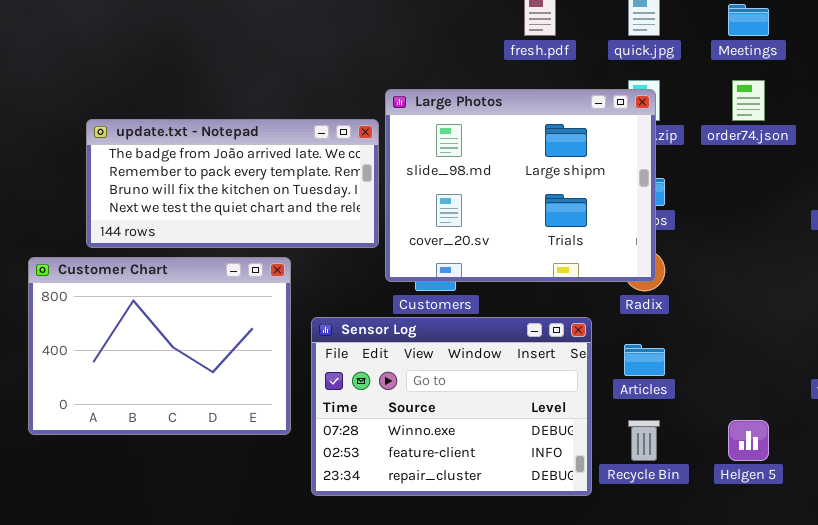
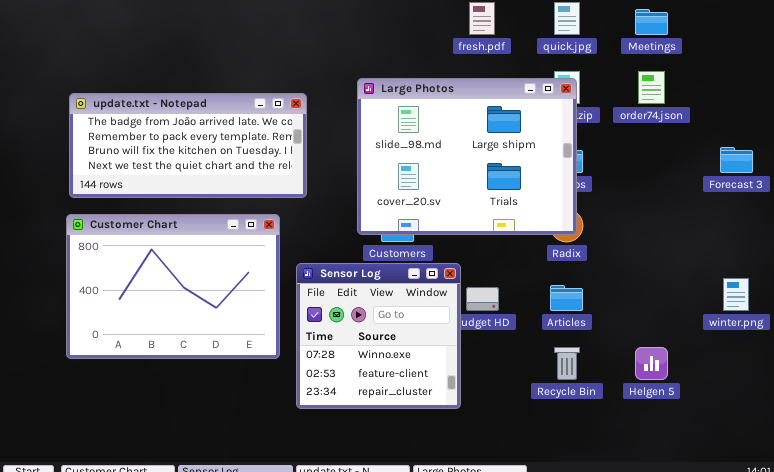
update.txt - Notepad: [86,119,379,248] -> [69,93,307,198], moved
Sensor Log: [311,317,592,496] -> [296,263,461,409], resized

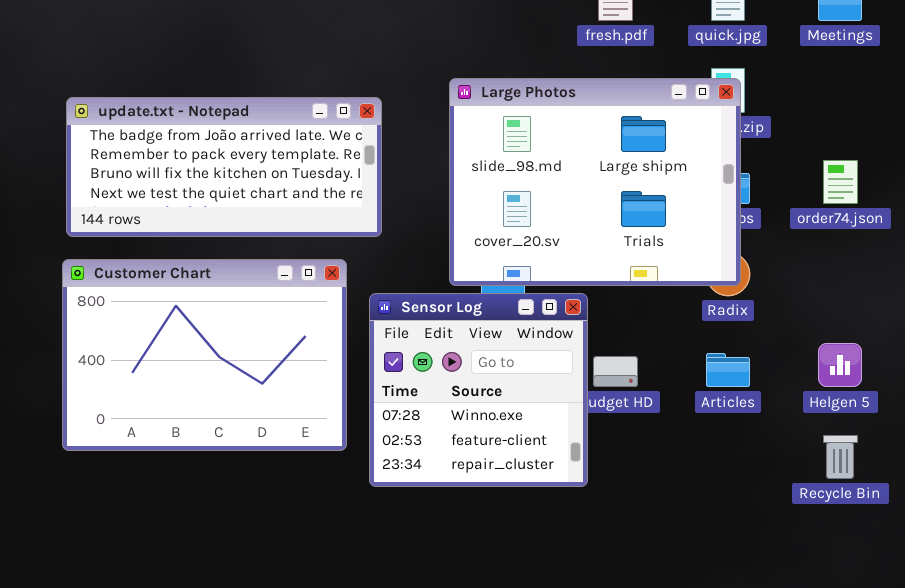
order74.json: [638,71,665,104] -> [823,160,858,204], moved
Sensor Log: [296,263,461,409] -> [369,293,588,487], moved
Recycle Bin: [554,347,580,380] -> [823,435,858,479], moved
Helgen 5: [635,347,668,380] -> [818,343,862,387], moved

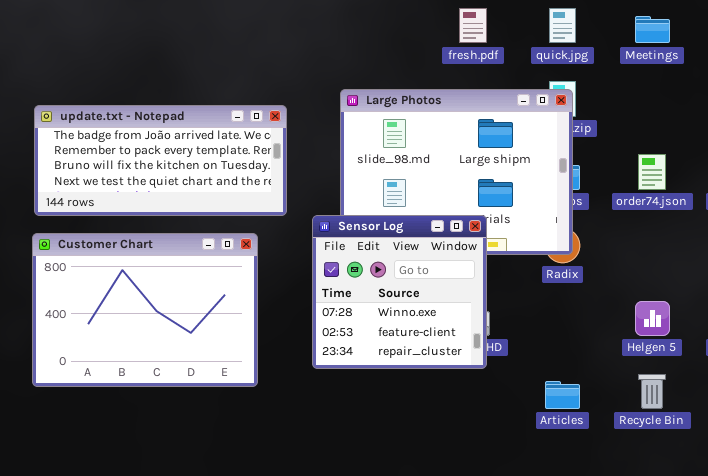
Sensor Log: [369,293,588,487] -> [312,215,487,369], moved
Articles: [706,353,750,387] -> [545,381,580,409], moved

